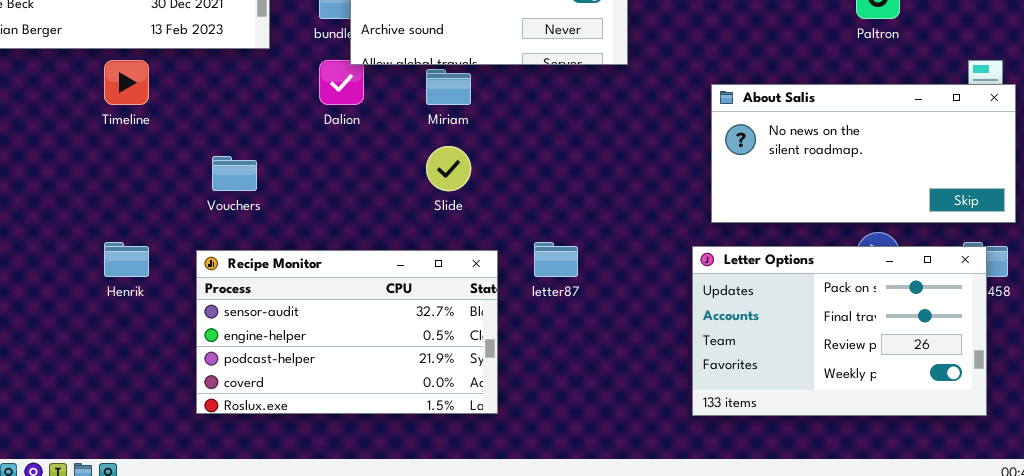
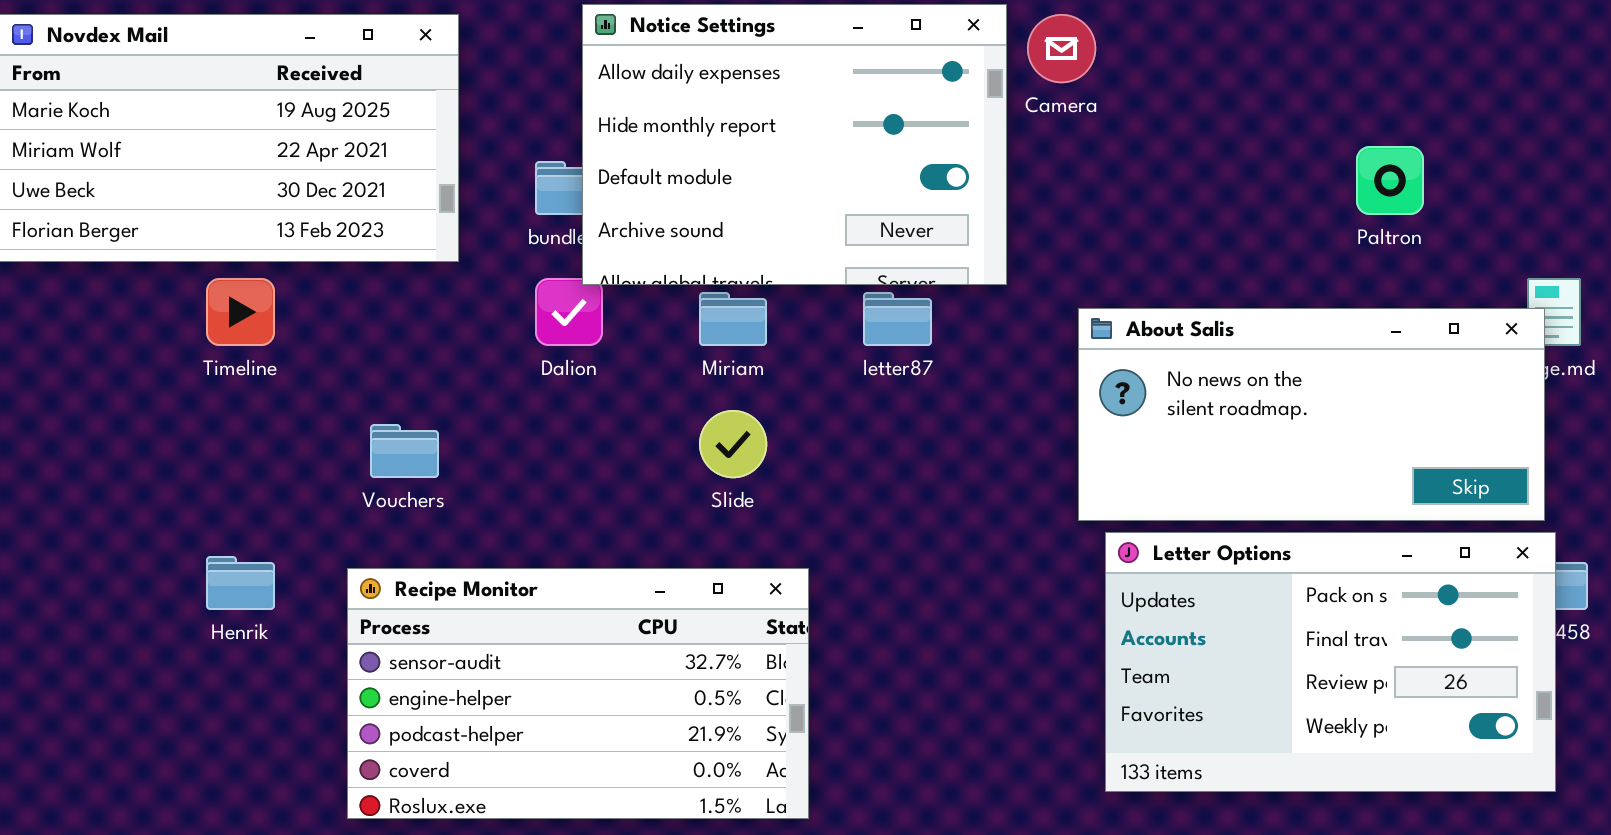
About Salis: [711,84,1016,223] -> [1078,308,1545,521], moved
letter87: [534,242,578,277] -> [863,292,932,346], moved
Letter Options: [692,246,987,416] -> [1105,532,1556,792], moved

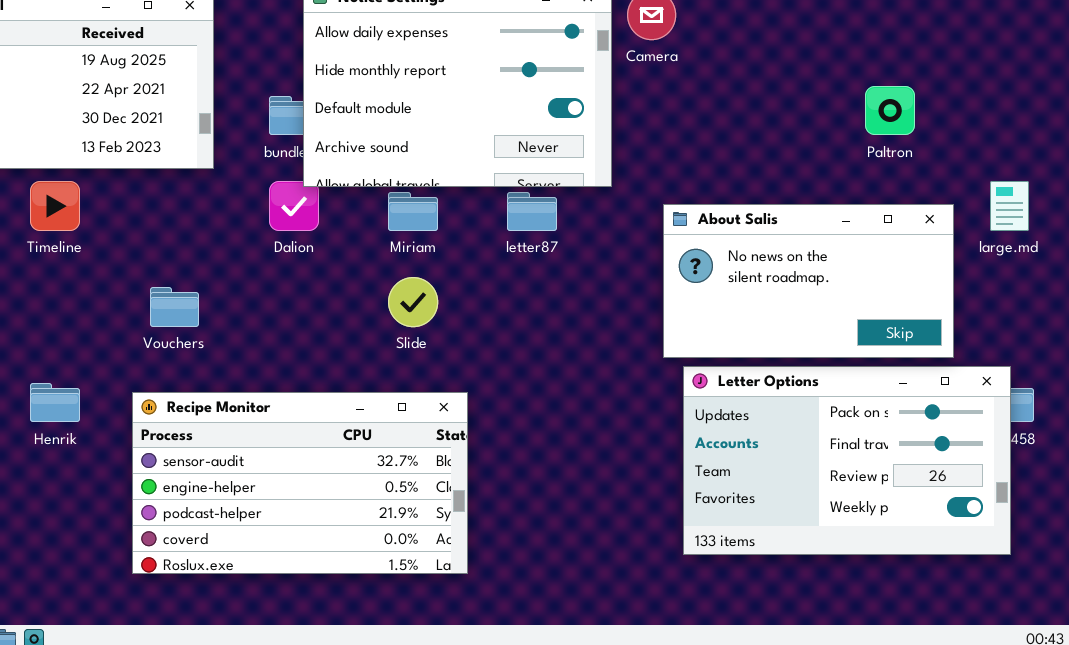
About Salis: [1078,308,1545,521] -> [663,204,954,358], resized

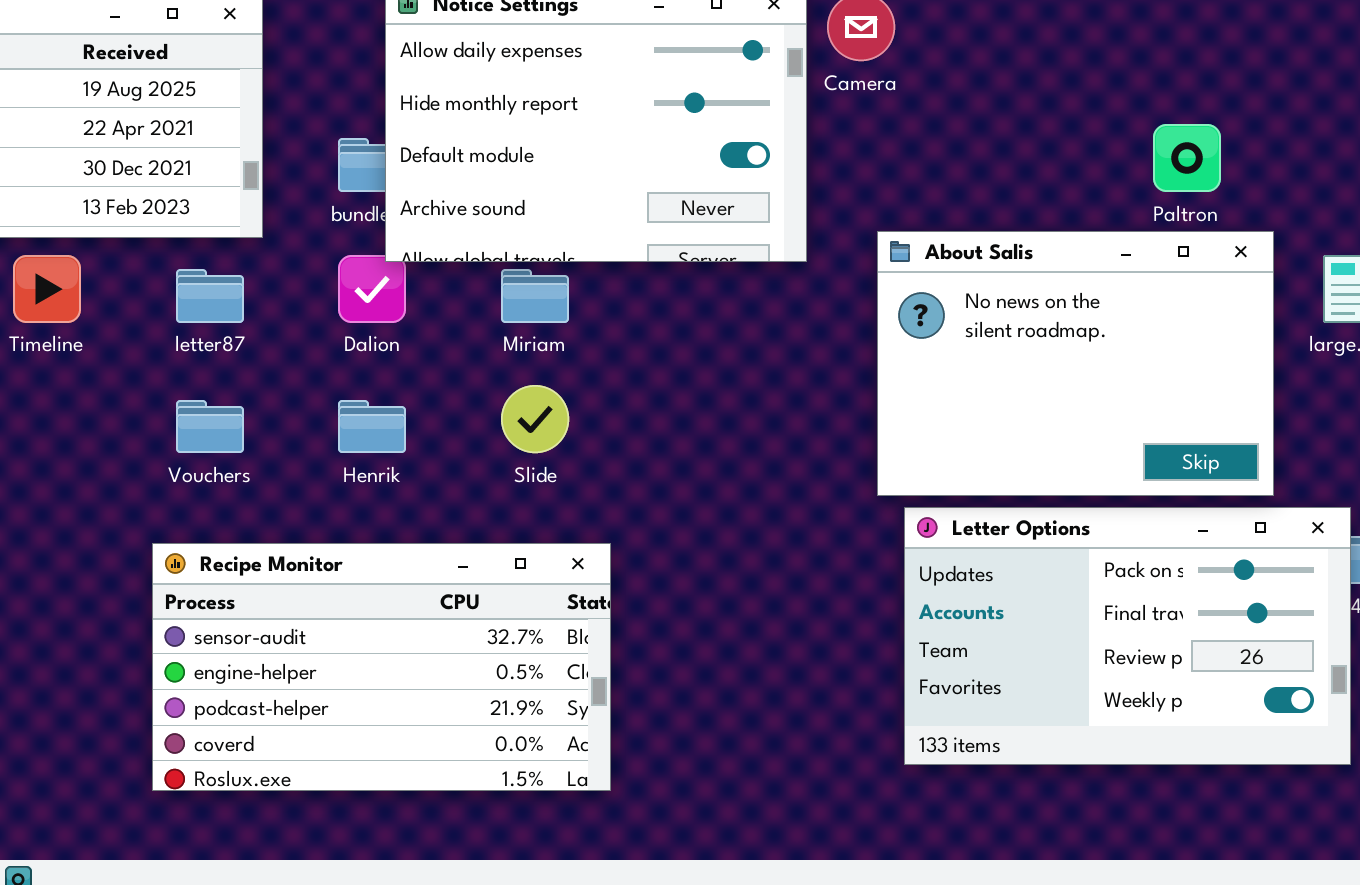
letter87: [507,192,557,231] -> [176,269,244,323], moved
About Salis: [663,204,954,358] -> [877,231,1274,496], resized
Henrik: [30,383,80,422] -> [338,400,406,453], moved

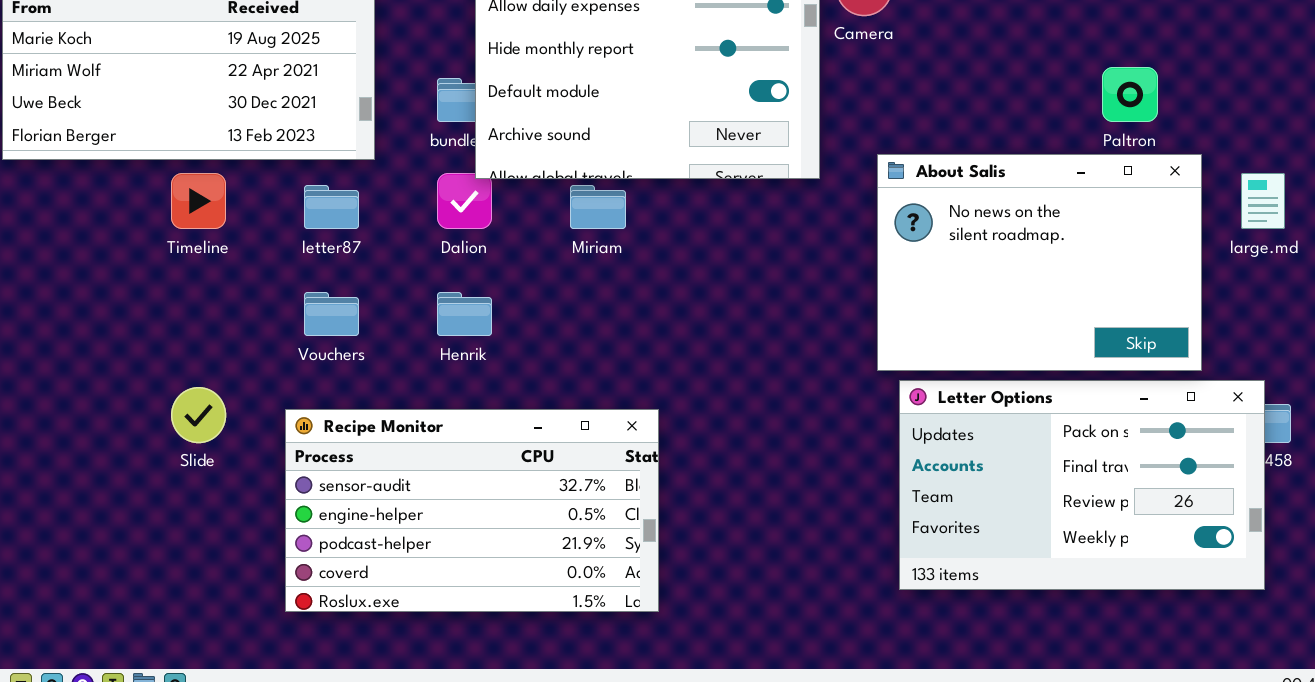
Slide: [501,385,569,453] -> [171,387,226,443], moved

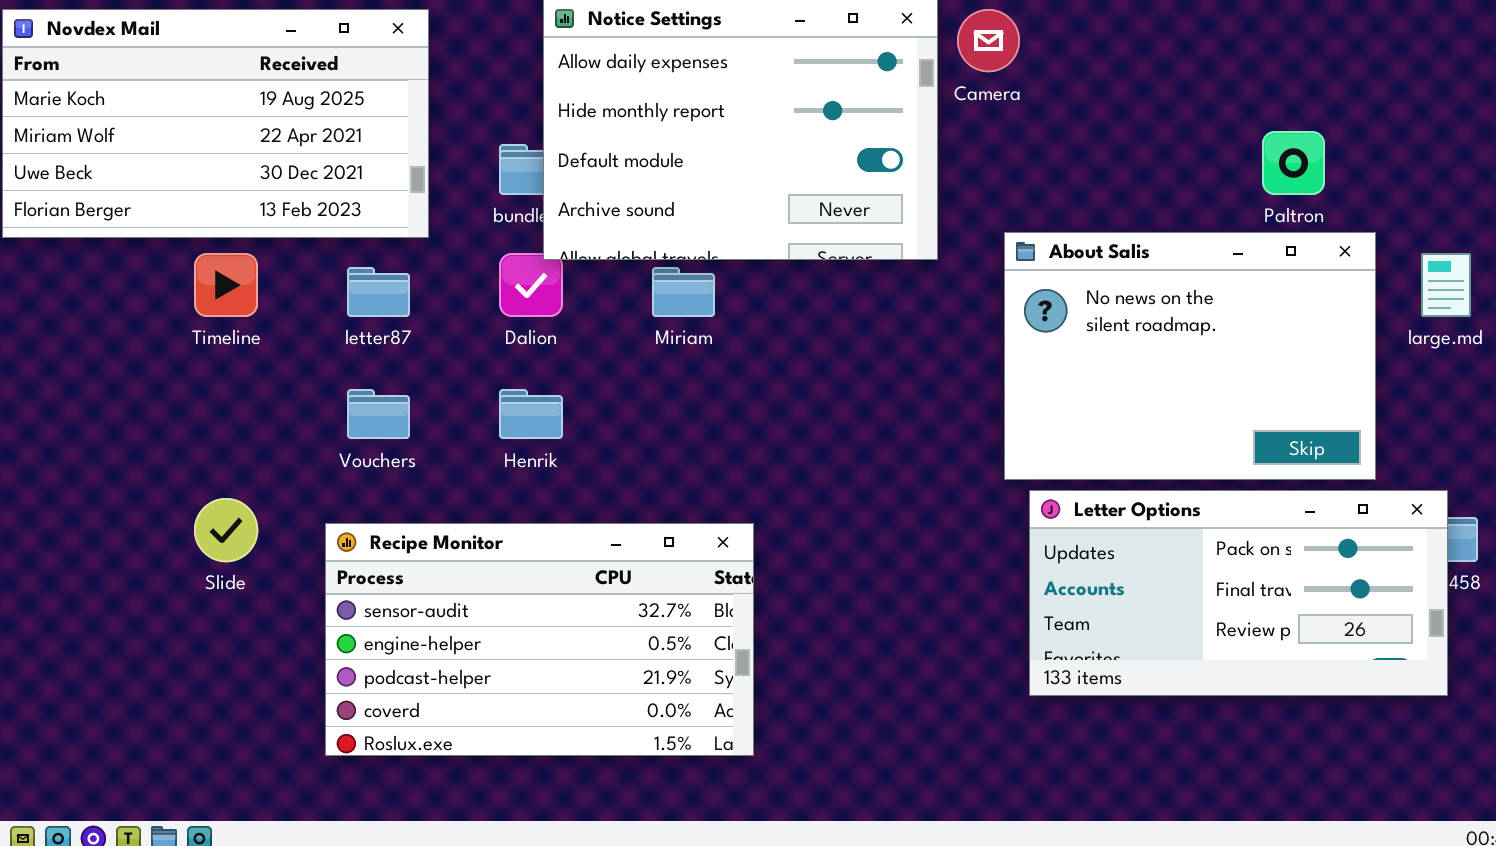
Letter Options: [899,380,1265,590] -> [1029,490,1448,696], resized

